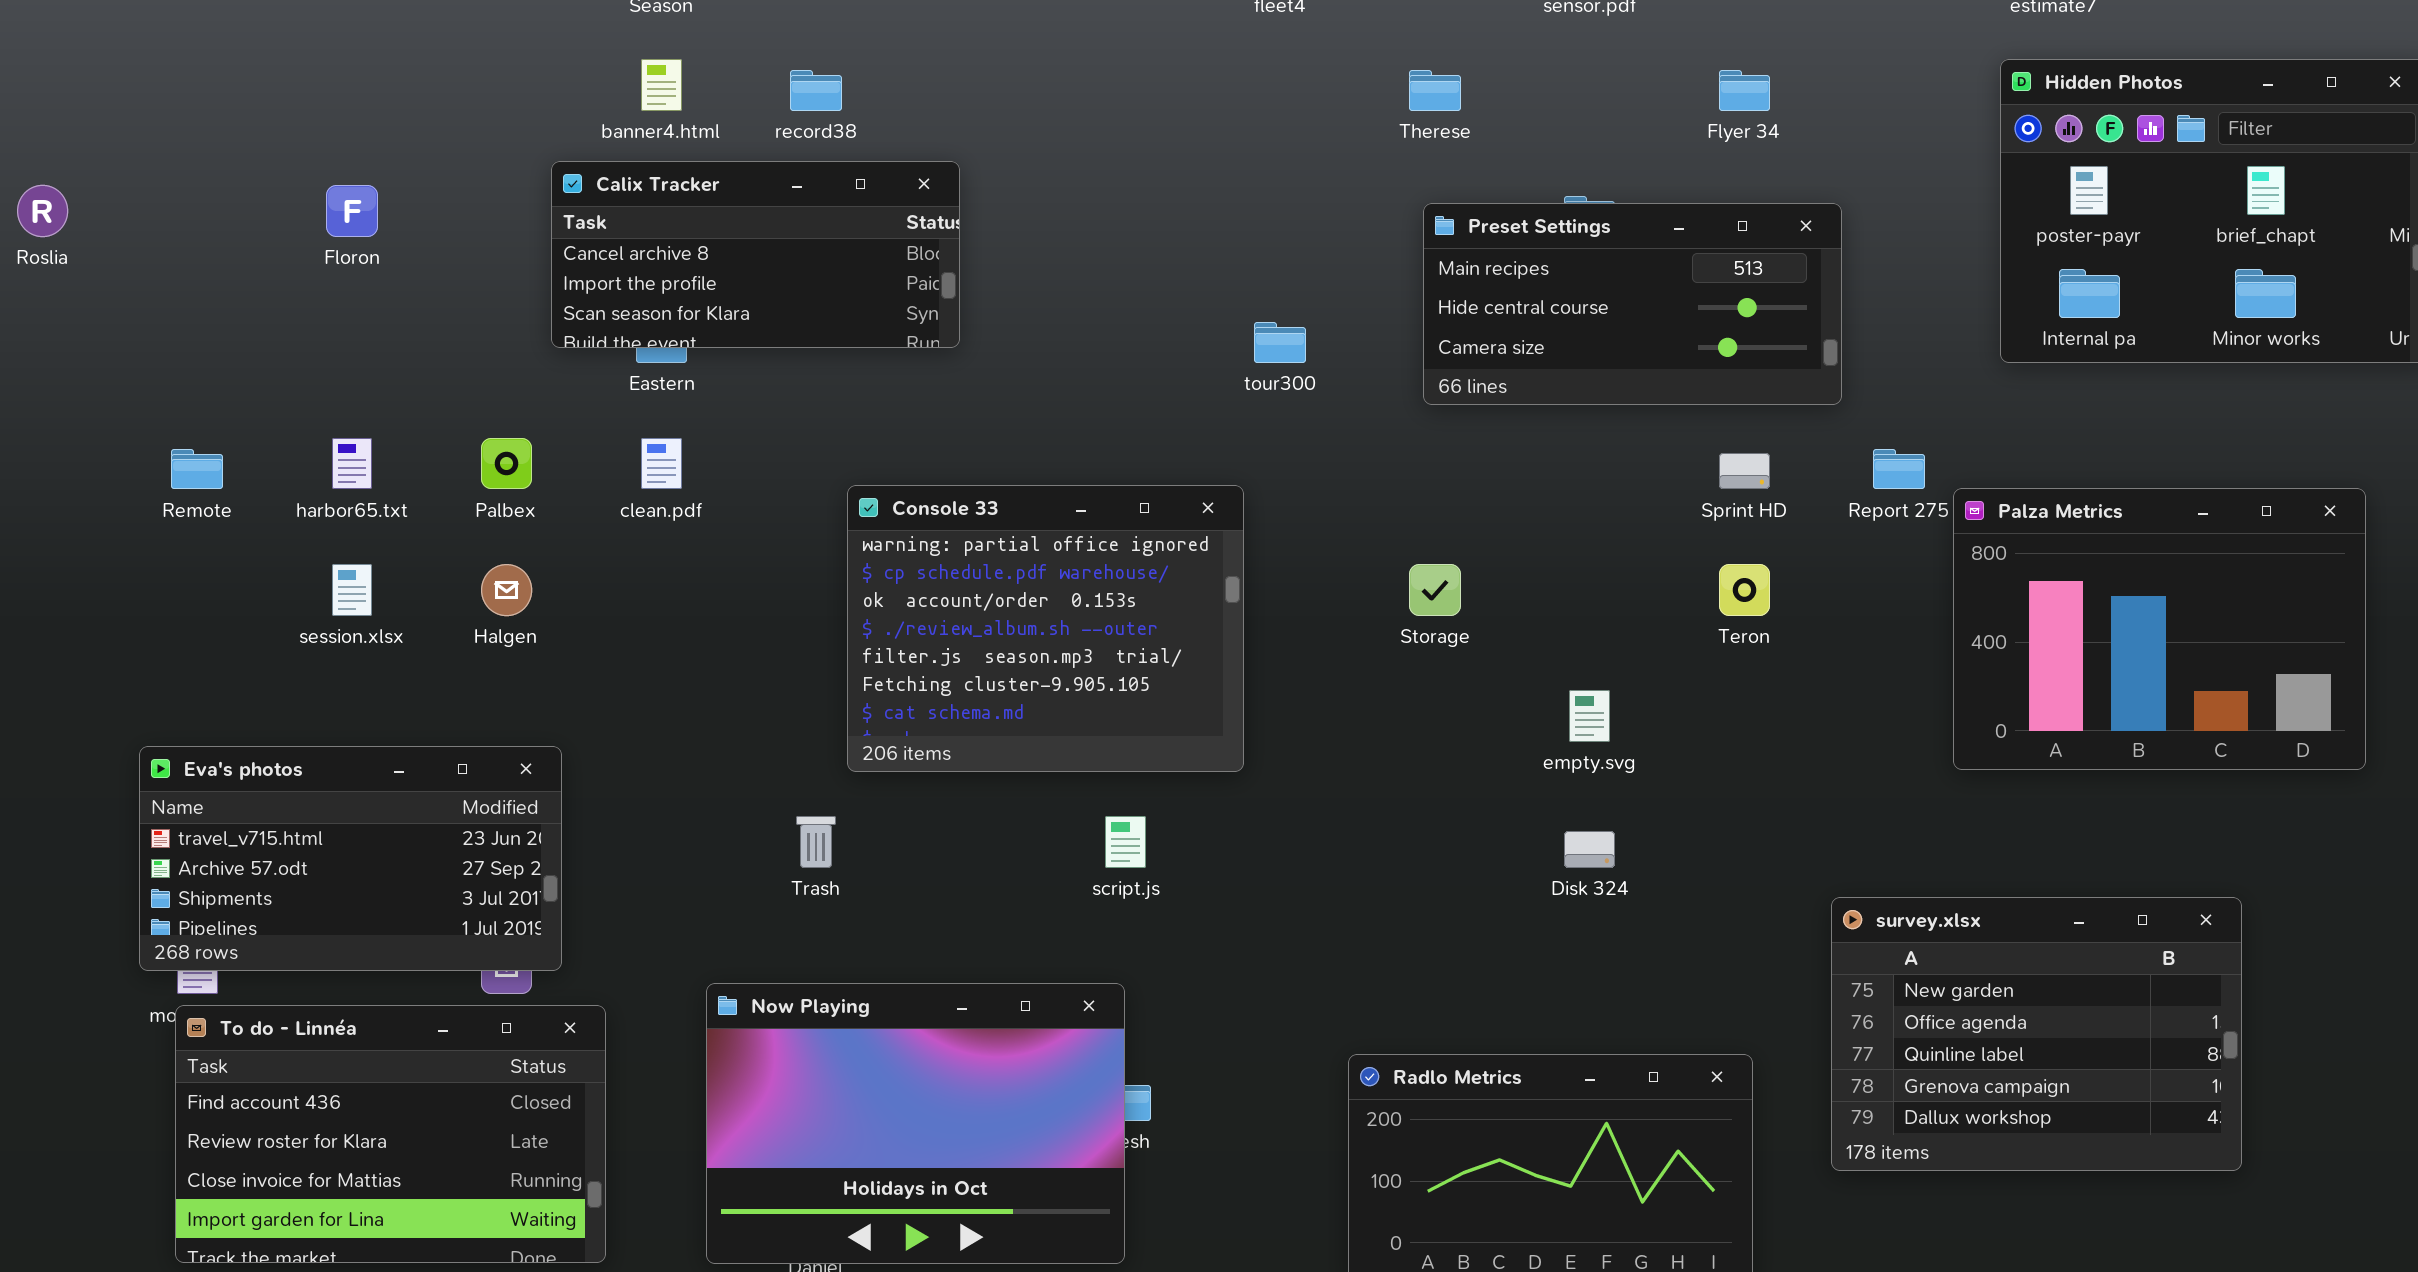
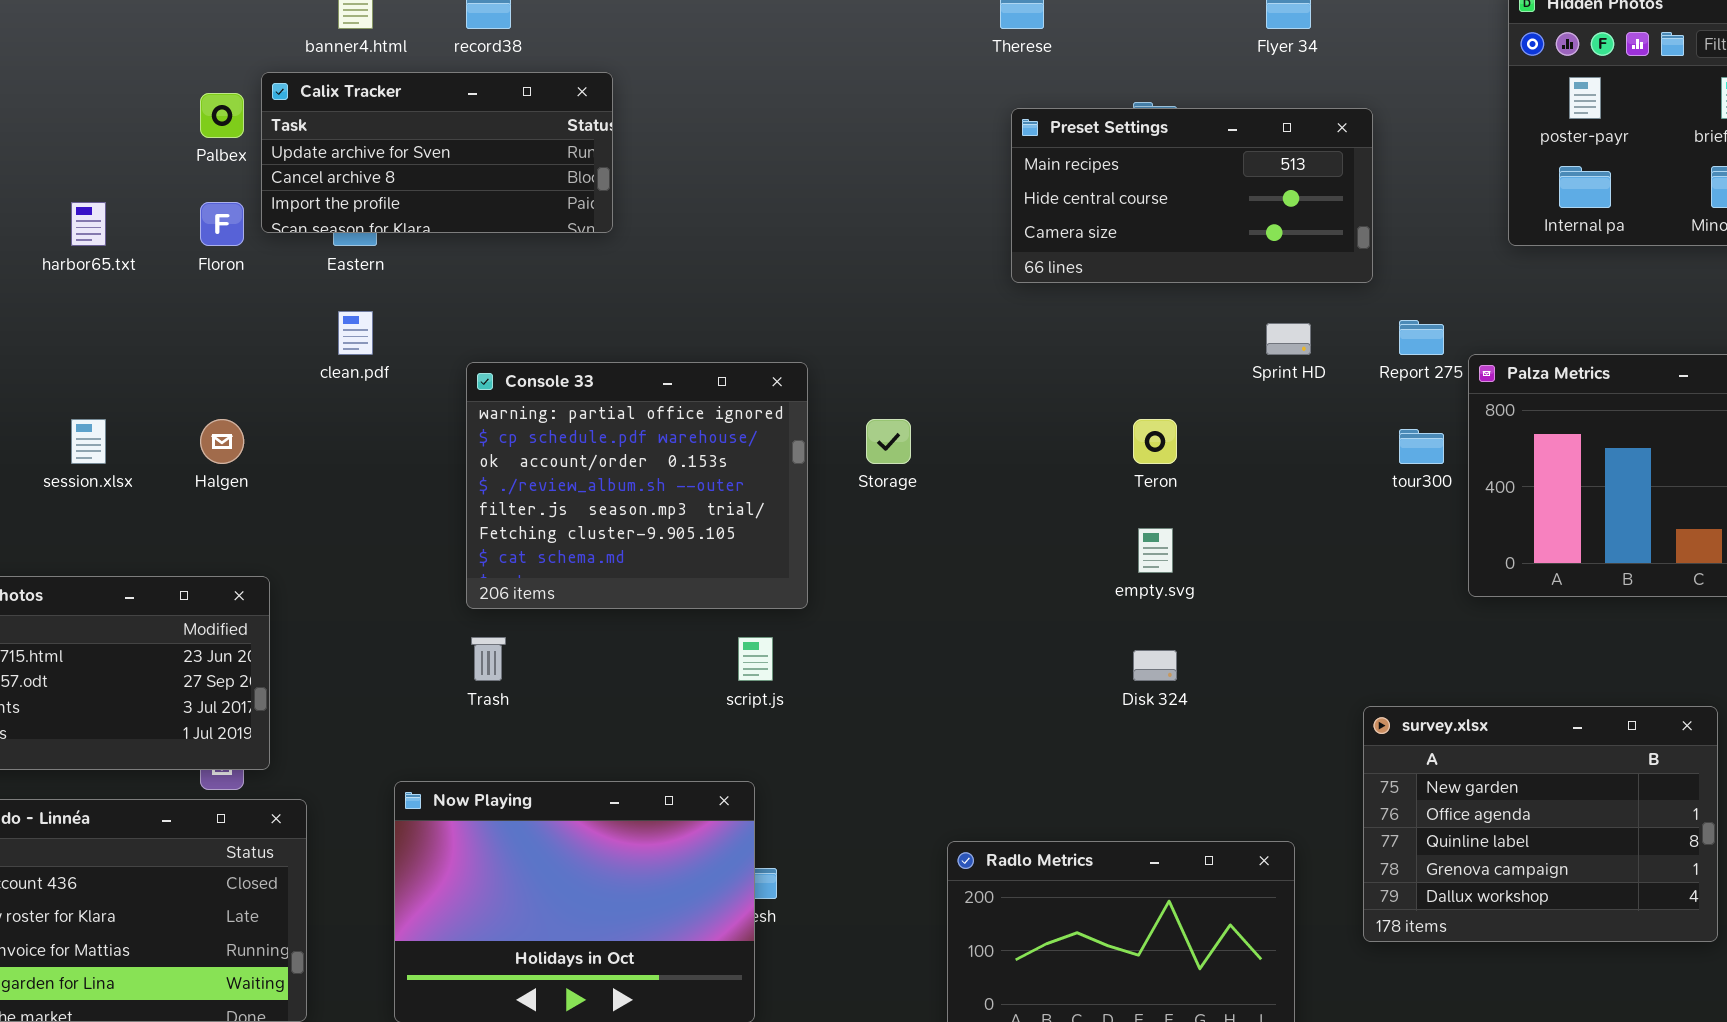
Calix Tracker: [551,161,960,348] -> [261,72,613,233], scrolled up 1 row
Floron: [326,185,378,237] -> [200,202,244,246], moved
tour300: [1254,322,1306,363] -> [1399,429,1444,464], moved
harbor65.txt: [332,438,372,489] -> [71,202,106,246], moved
Palbex: [481,438,532,489] -> [200,93,244,138], moved
Console 33: [847,485,1244,772] -> [466,362,808,609], moved
Storage: [1409,564,1461,616] -> [866,419,911,464], moved
Teron: [1719,564,1770,616] -> [1133,419,1177,464], moved

